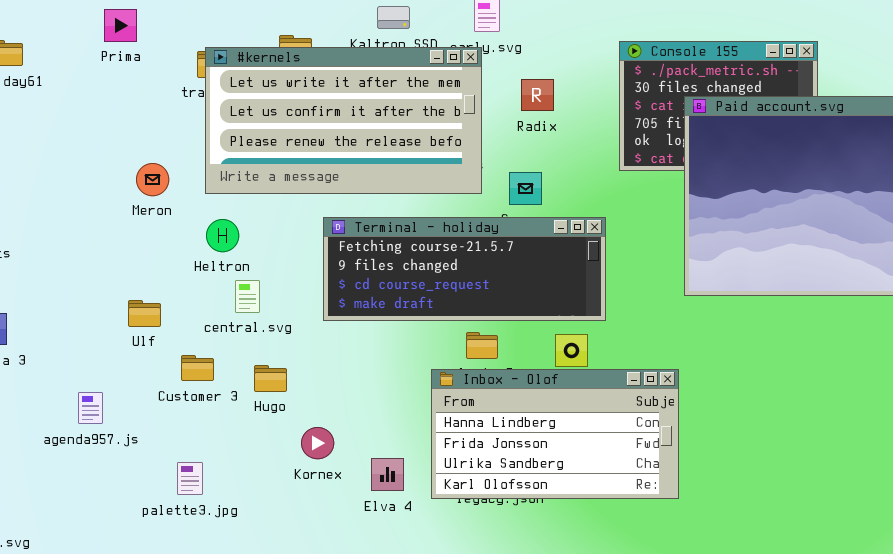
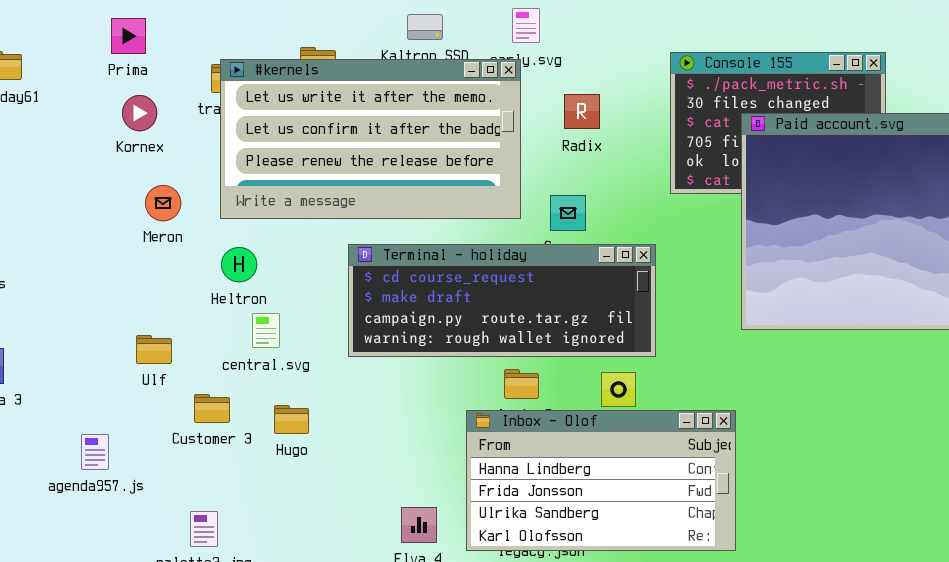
Terminal - holiday: [323,217,606,321] -> [348,244,656,357], scrolled down 2 rows
Kornex: [301,427,334,459] -> [122,95,157,131], moved

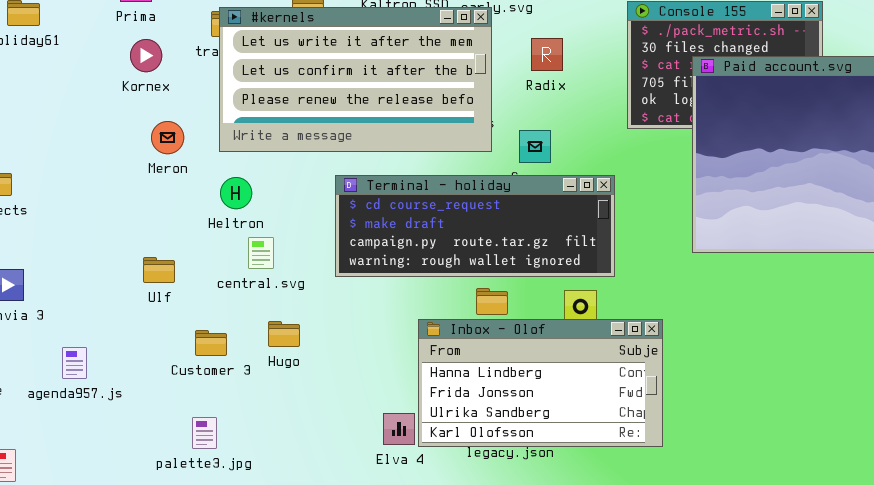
Customer 3: [194,394,230,423] -> [195,330,227,356], moved
Inbox - Olof: [466,410,736,551] -> [418,319,663,447], moved
agenda957.js: [81,434,109,470] -> [62,347,87,379], moved

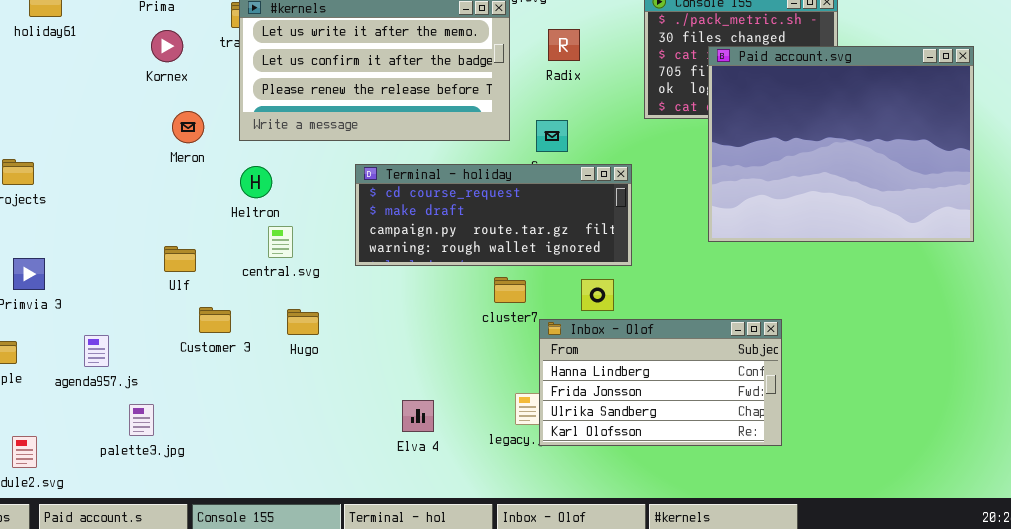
Inbox - Olof: [418,319,663,447] -> [539,319,782,446], moved
Customer 3: [195,330,227,356] -> [199,307,231,333], moved
palette3.jpg: [192,417,217,449] -> [129,404,154,436], moved

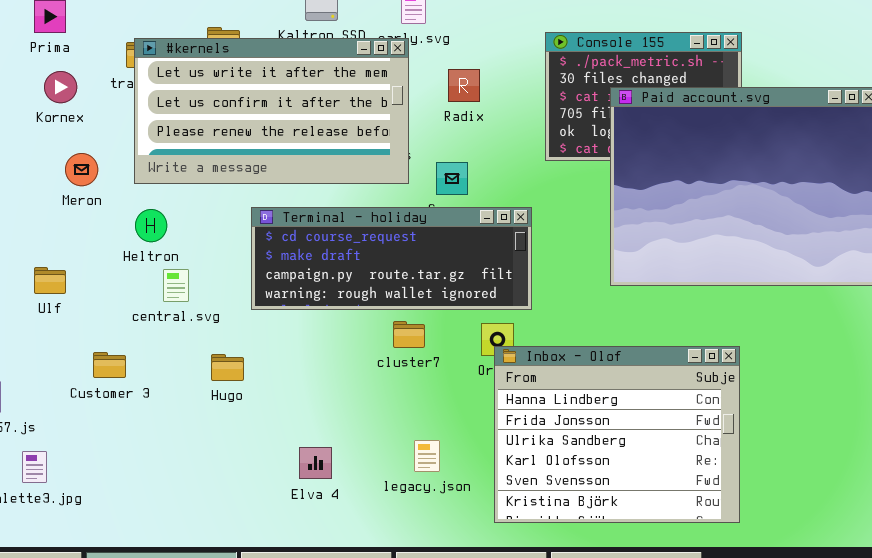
Ulf: [164,246,196,272] -> [34,267,66,294], moved
Hugo: [287,309,319,335] -> [211,354,244,381], moved
Inbox - Olof: [539,319,782,446] -> [494,346,740,523], moved, resized

